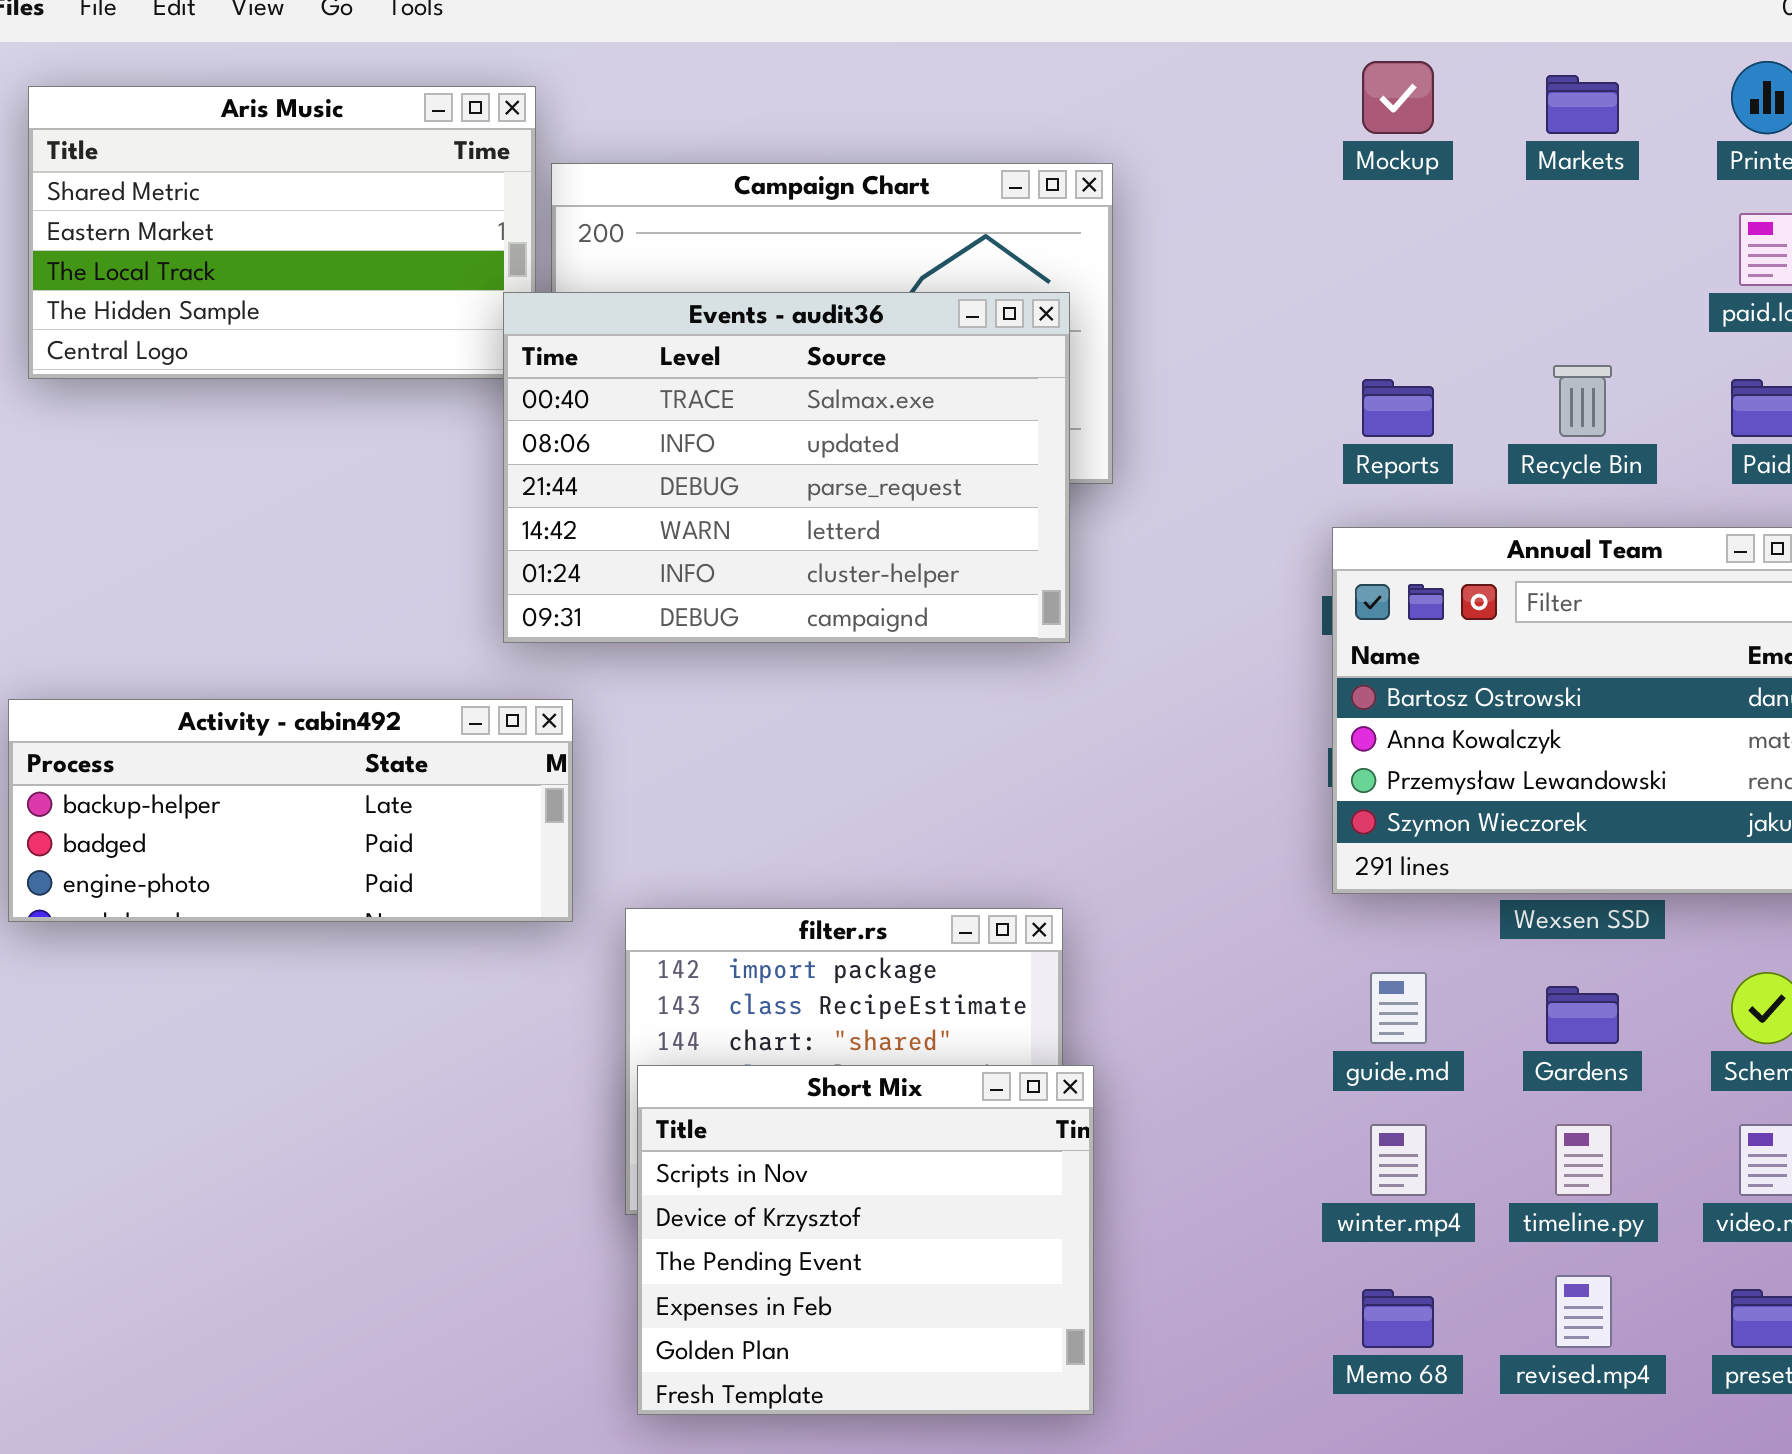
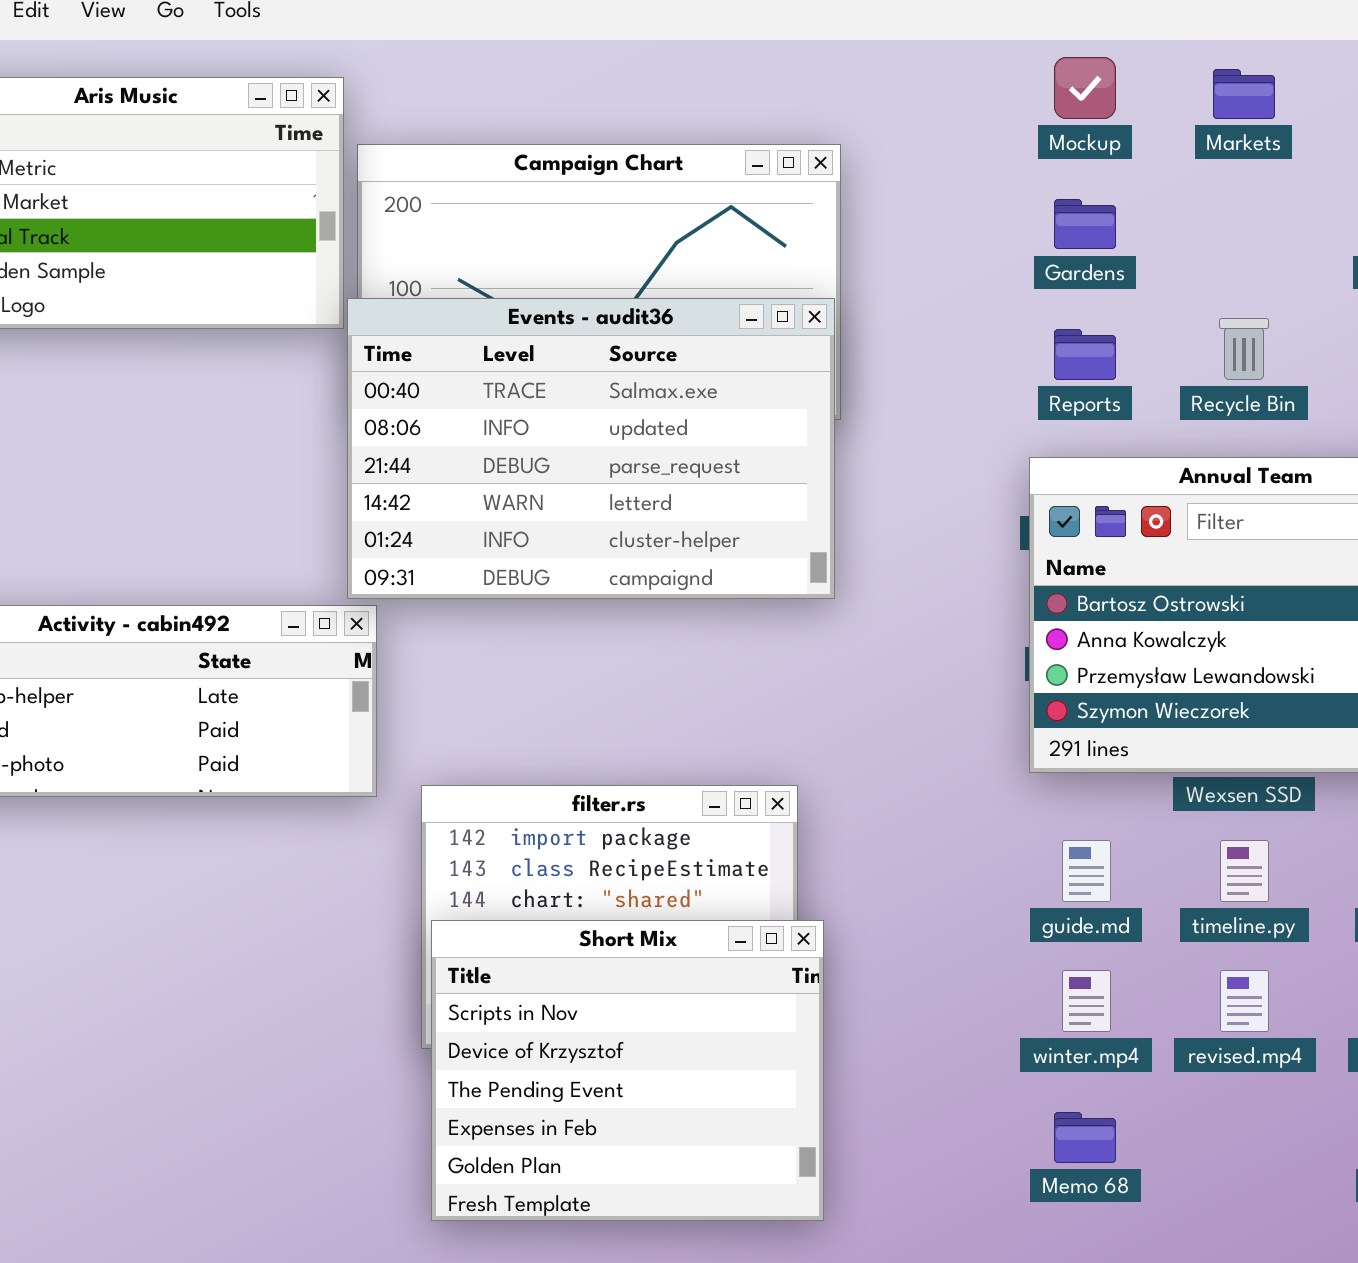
Events - audit36: [503,292,1070,643] -> [347,298,835,599], moved
Gardens: [1546,986,1619,1044] -> [1054,199,1116,249], moved
timeline.py: [1555,1124,1612,1196] -> [1220,840,1269,902], moved
revised.mp4: [1555,1275,1612,1348] -> [1220,970,1269,1032], moved

